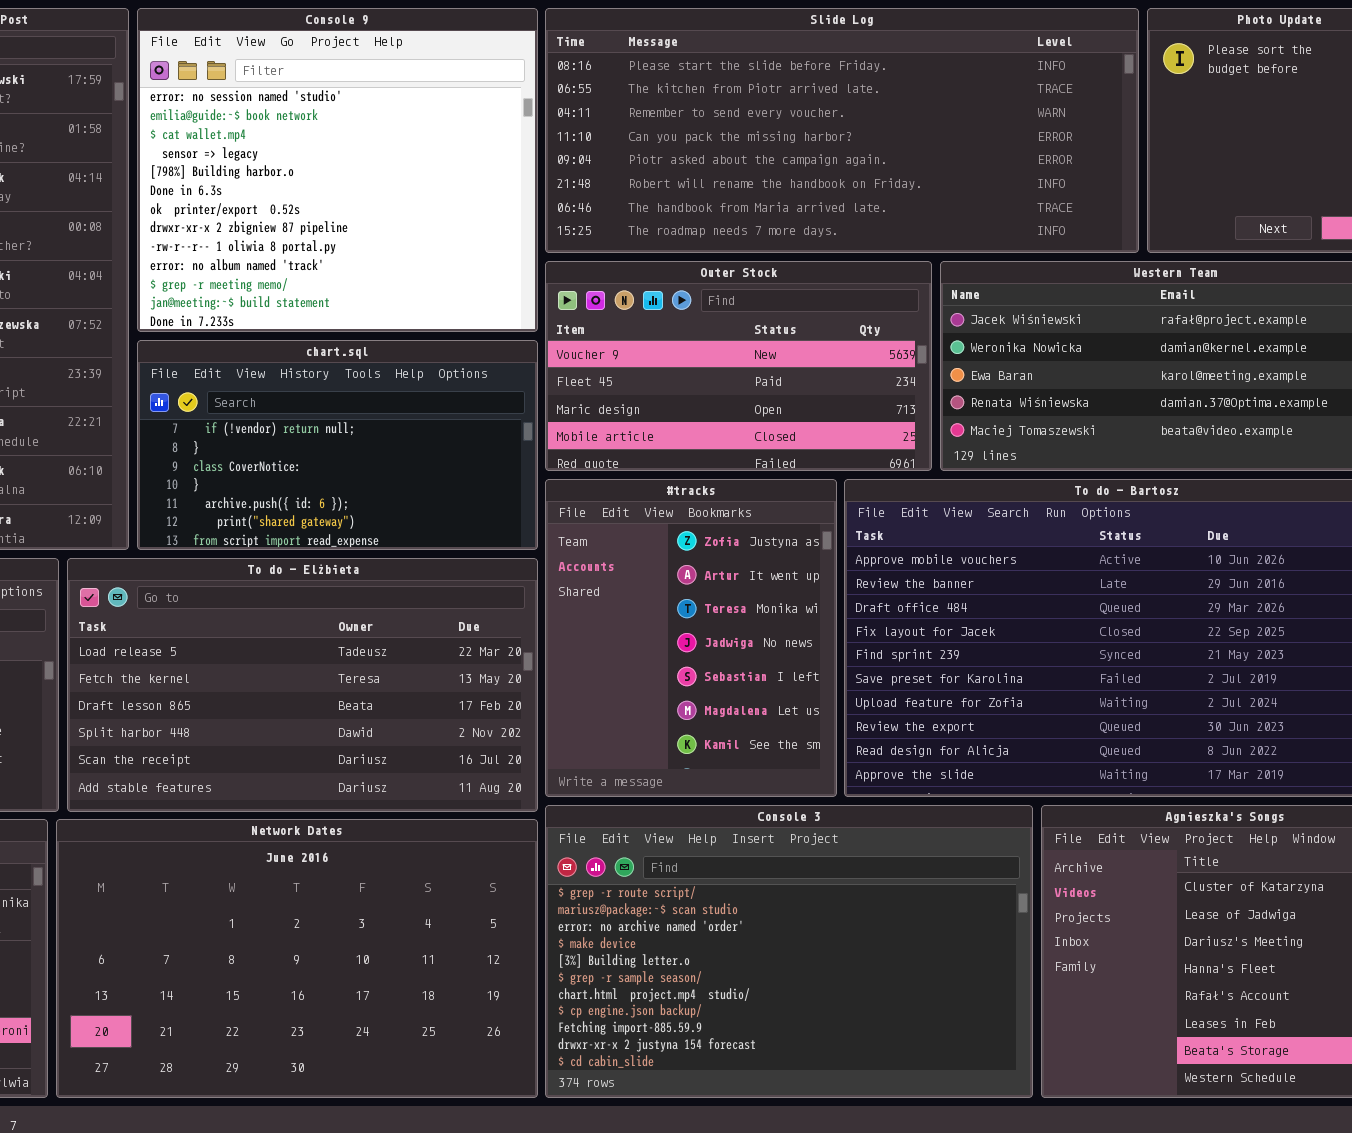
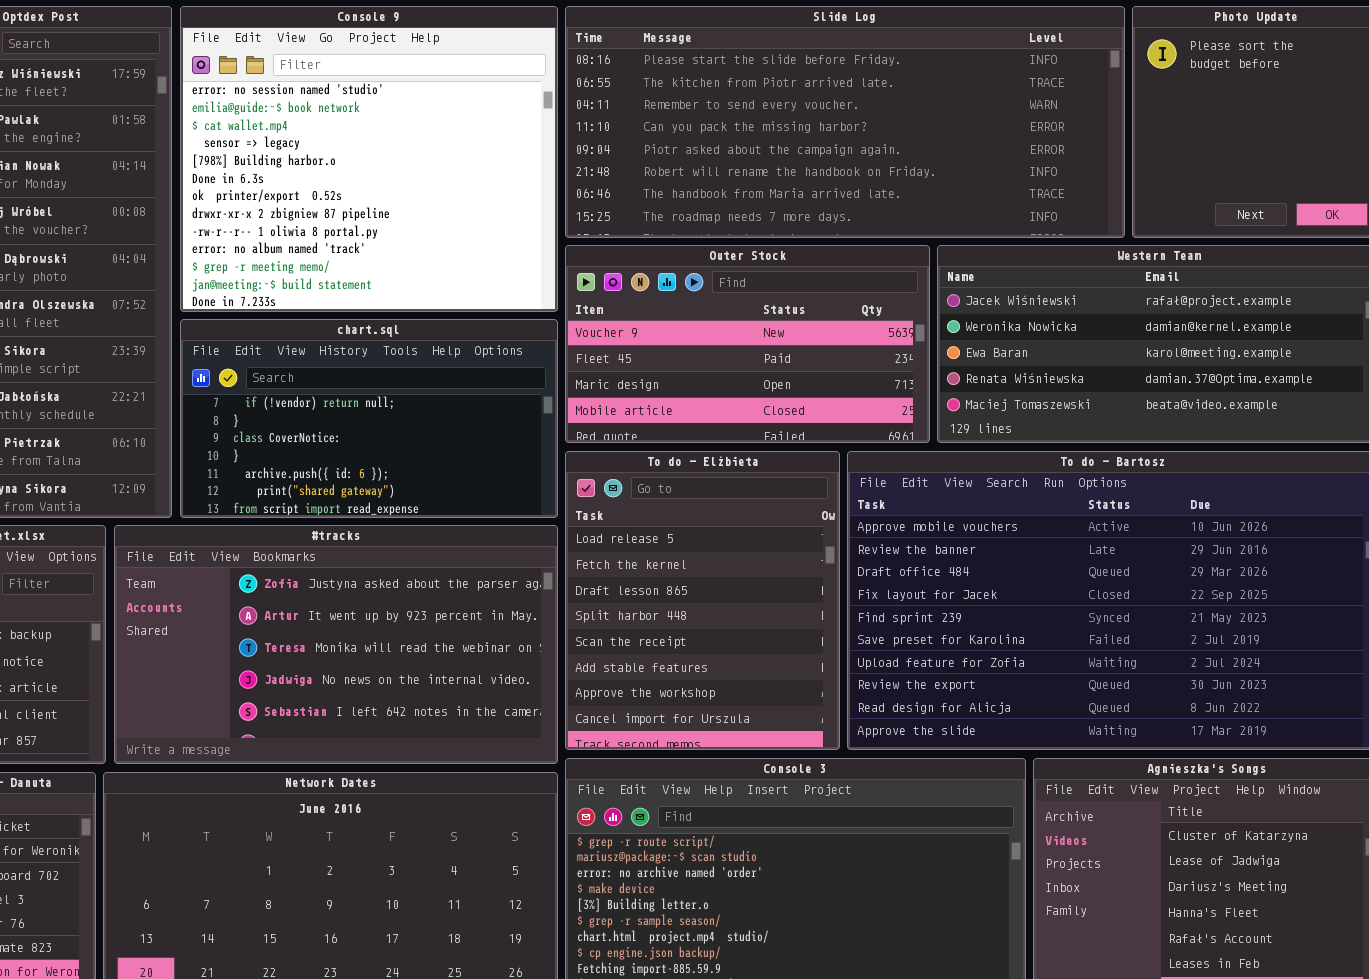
#tracks: [545,479,837,797] -> [114,525,558,764], moved, resized
To do - Elżbieta: [67,558,538,812] -> [565,451,840,750], moved, resized

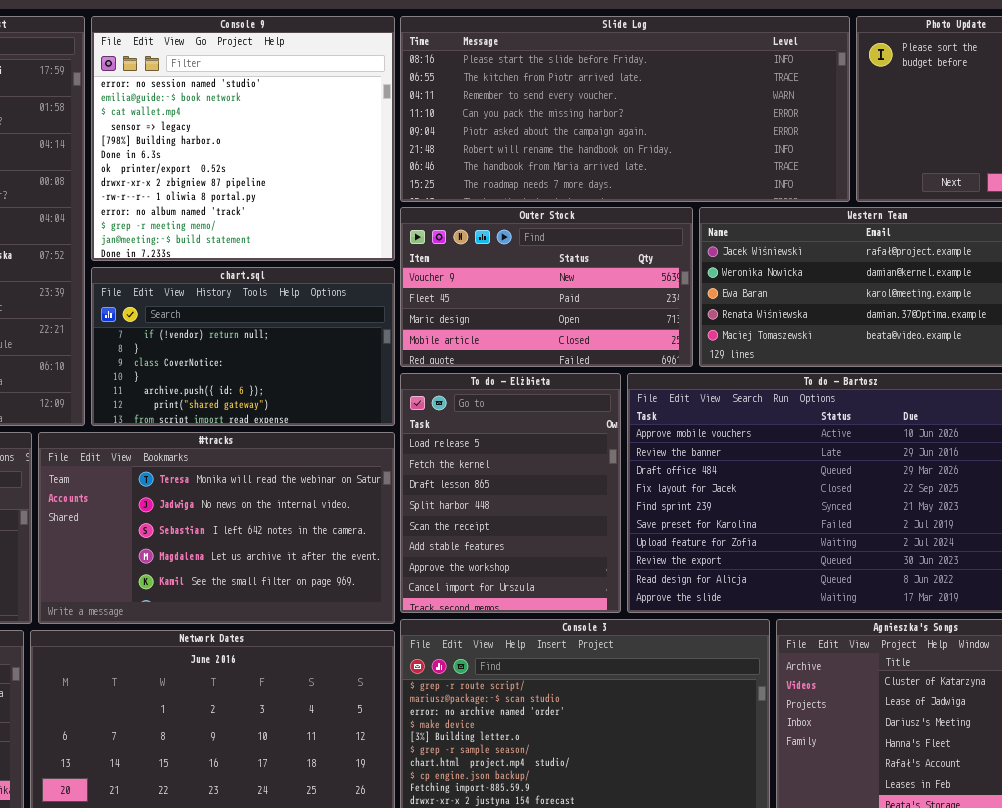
#tracks: [114,525,558,764] -> [38,432,395,624], scrolled down 2 rows

